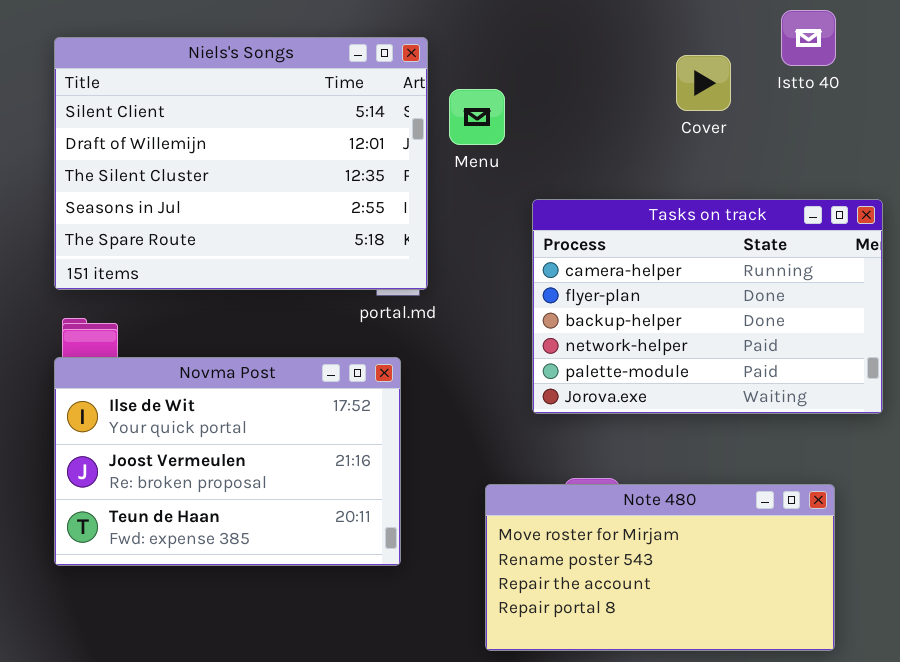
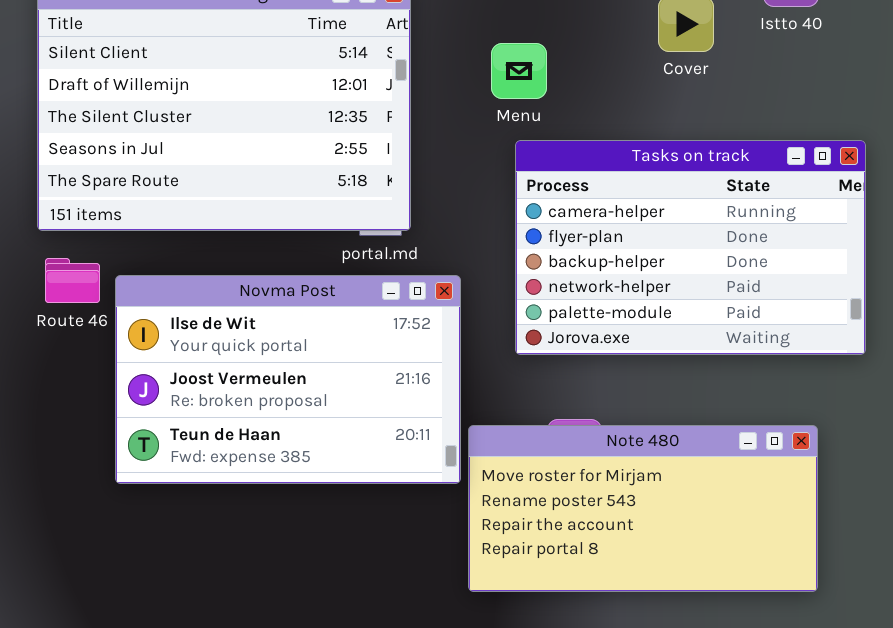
Menu: [449,89,505,145] -> [491,43,547,99], moved
Novma Post: [54,357,401,566] -> [115,275,461,484], moved

